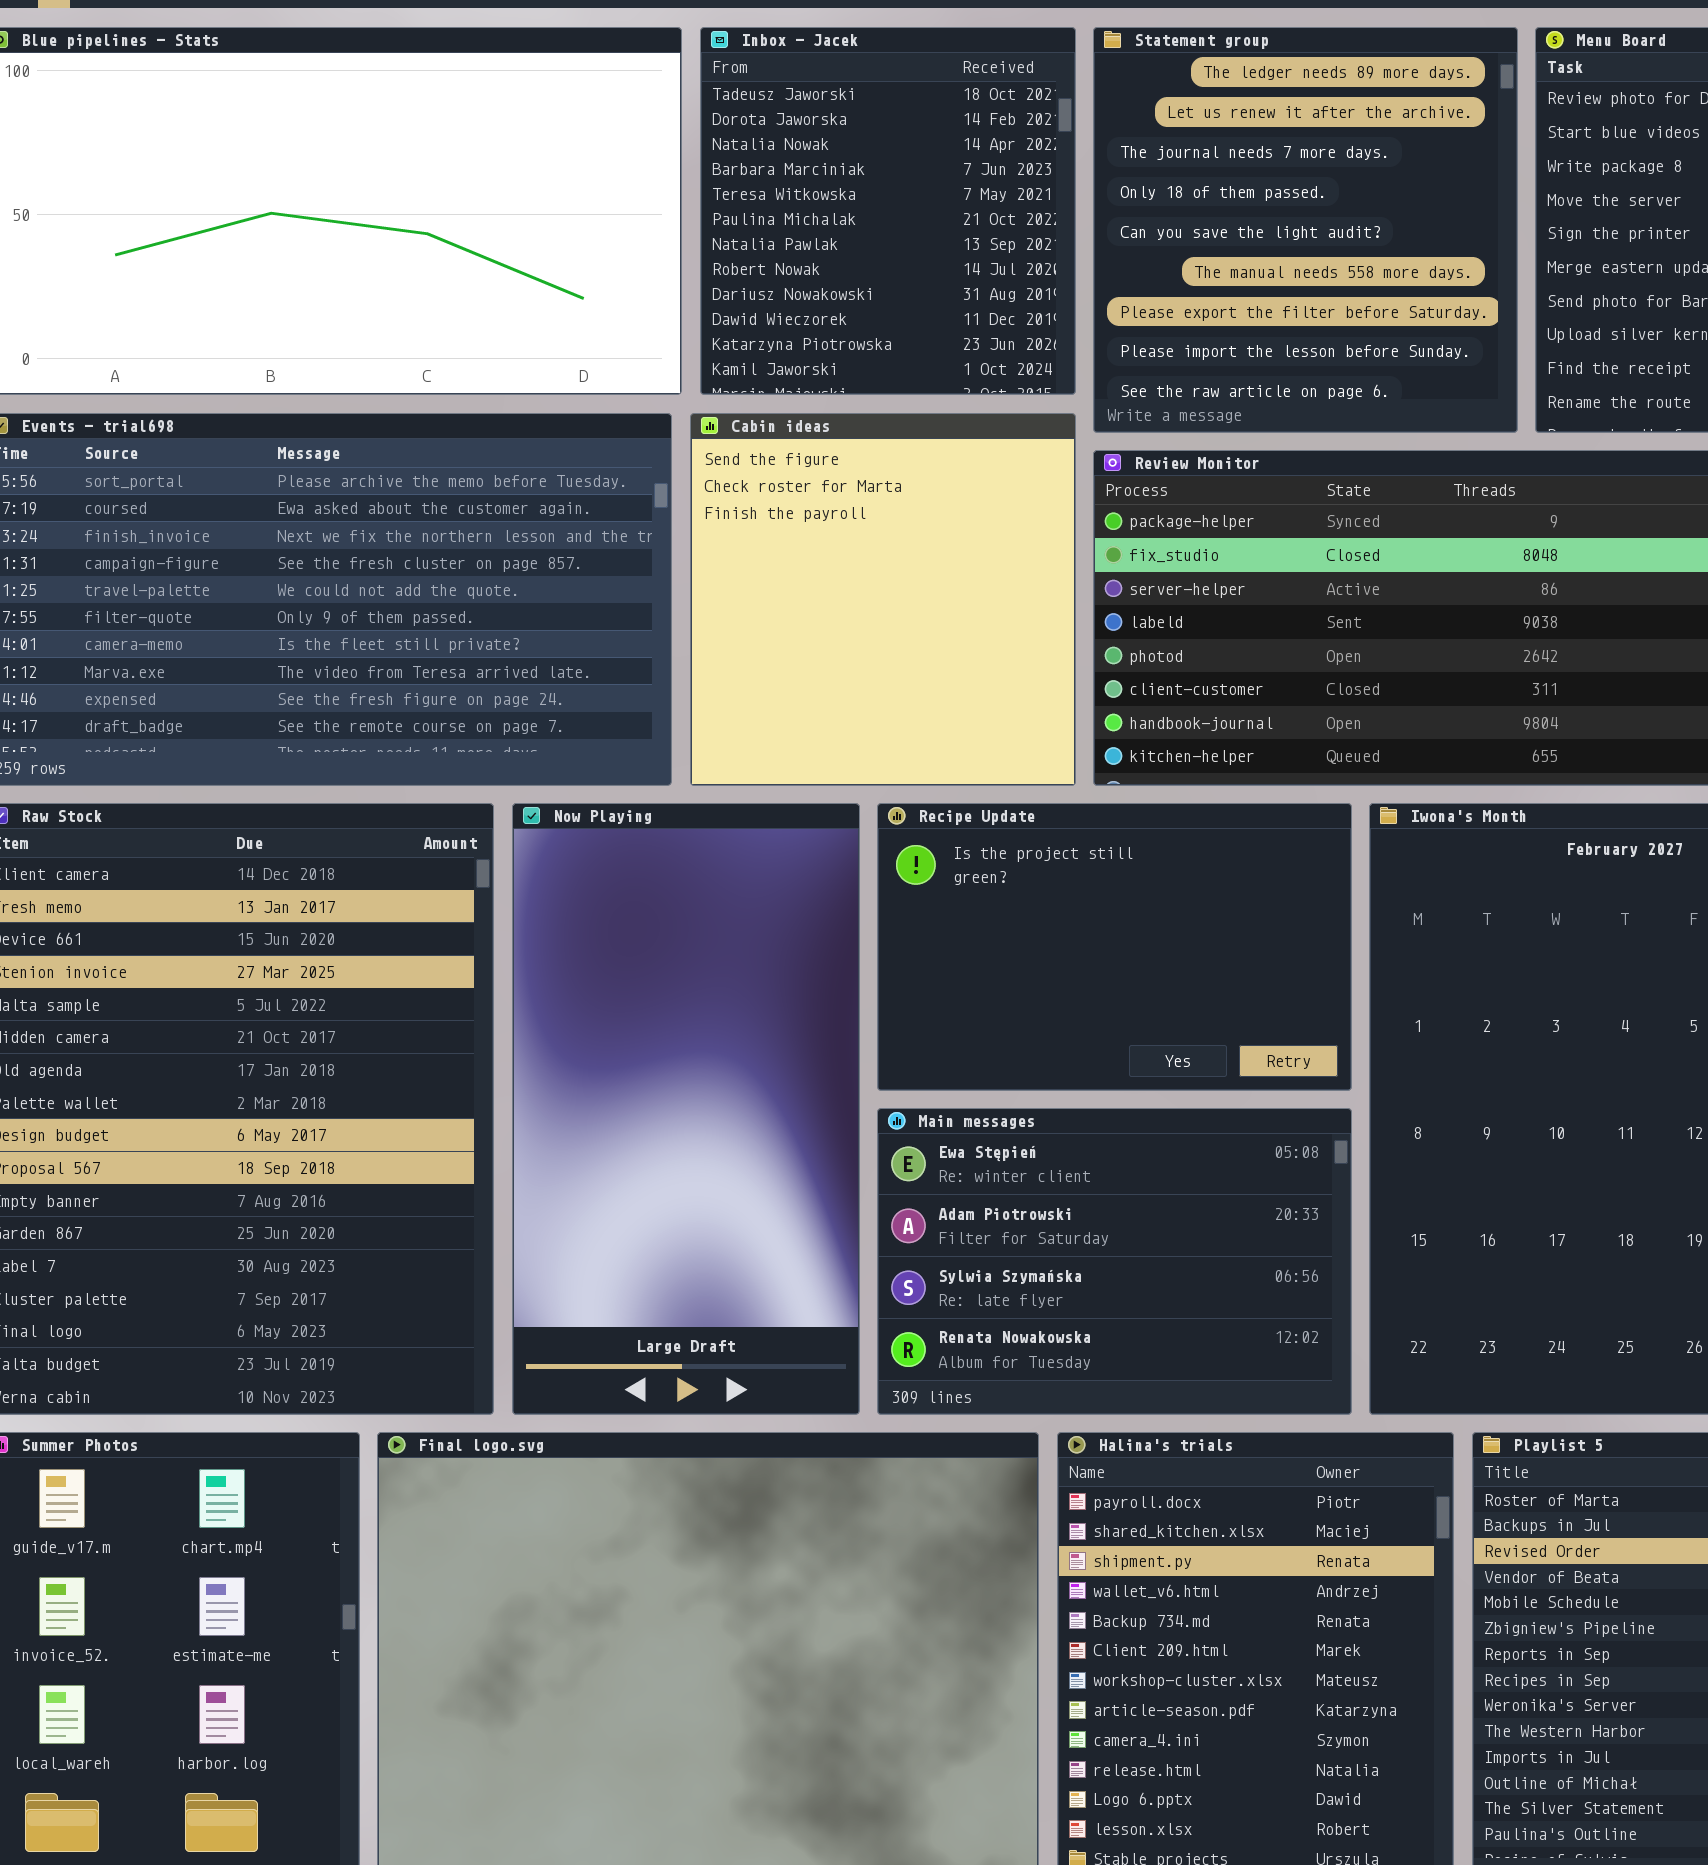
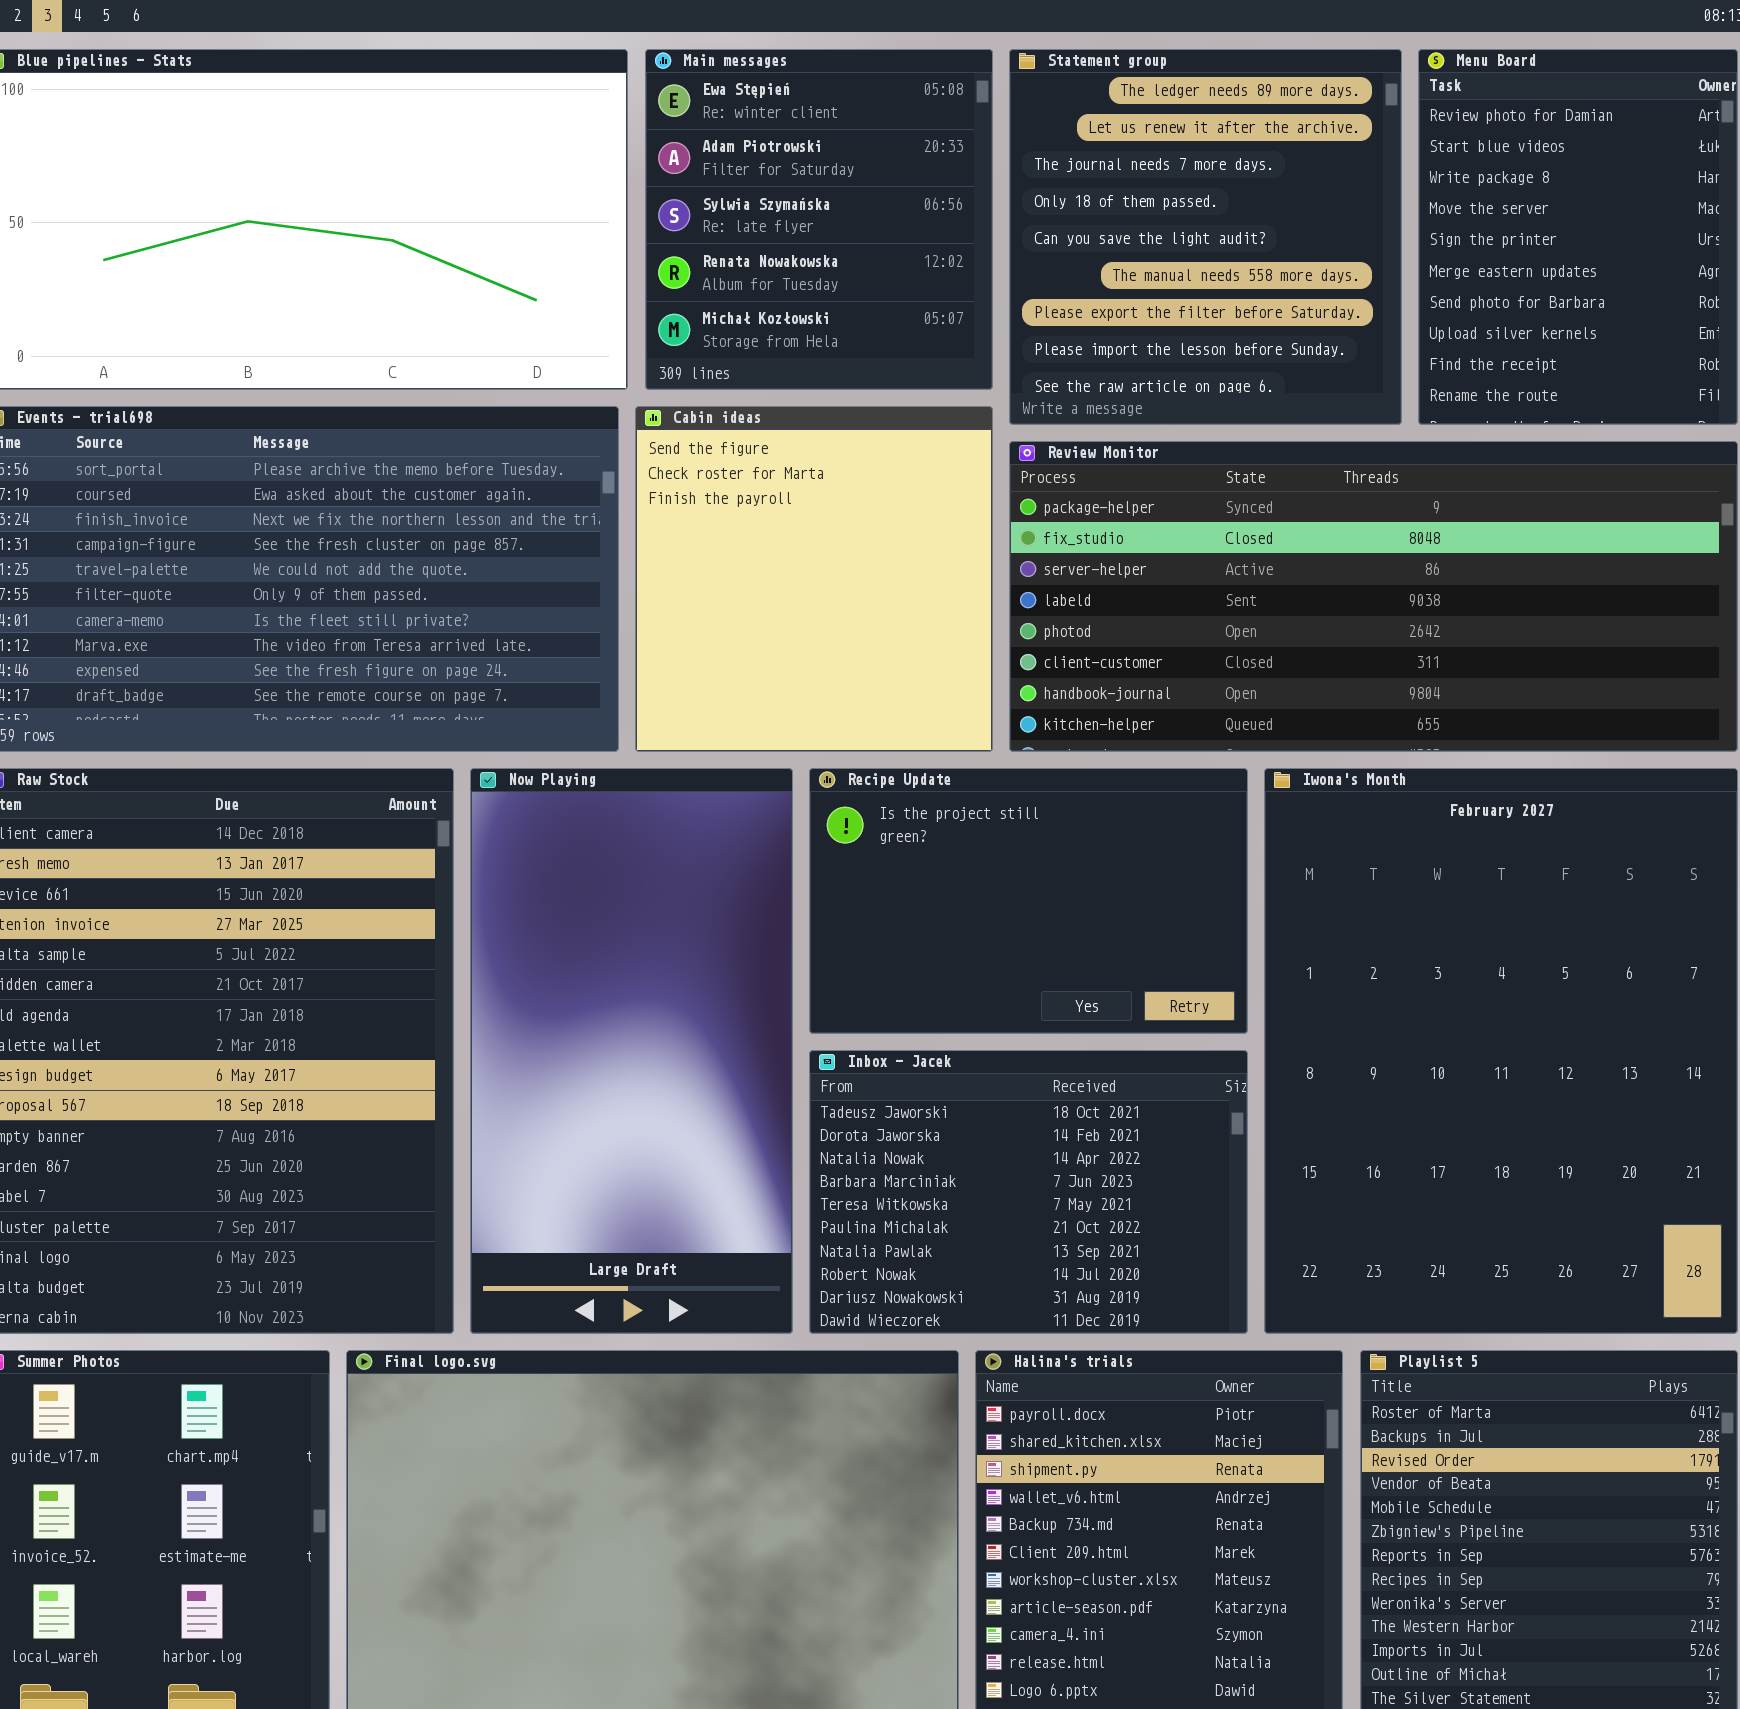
Inbox - Jacek: [700,27,1076,395] -> [809,1050,1248,1334], moved, resized
Main messages: [877,1108,1352,1415] -> [645,49,993,390], moved, resized

